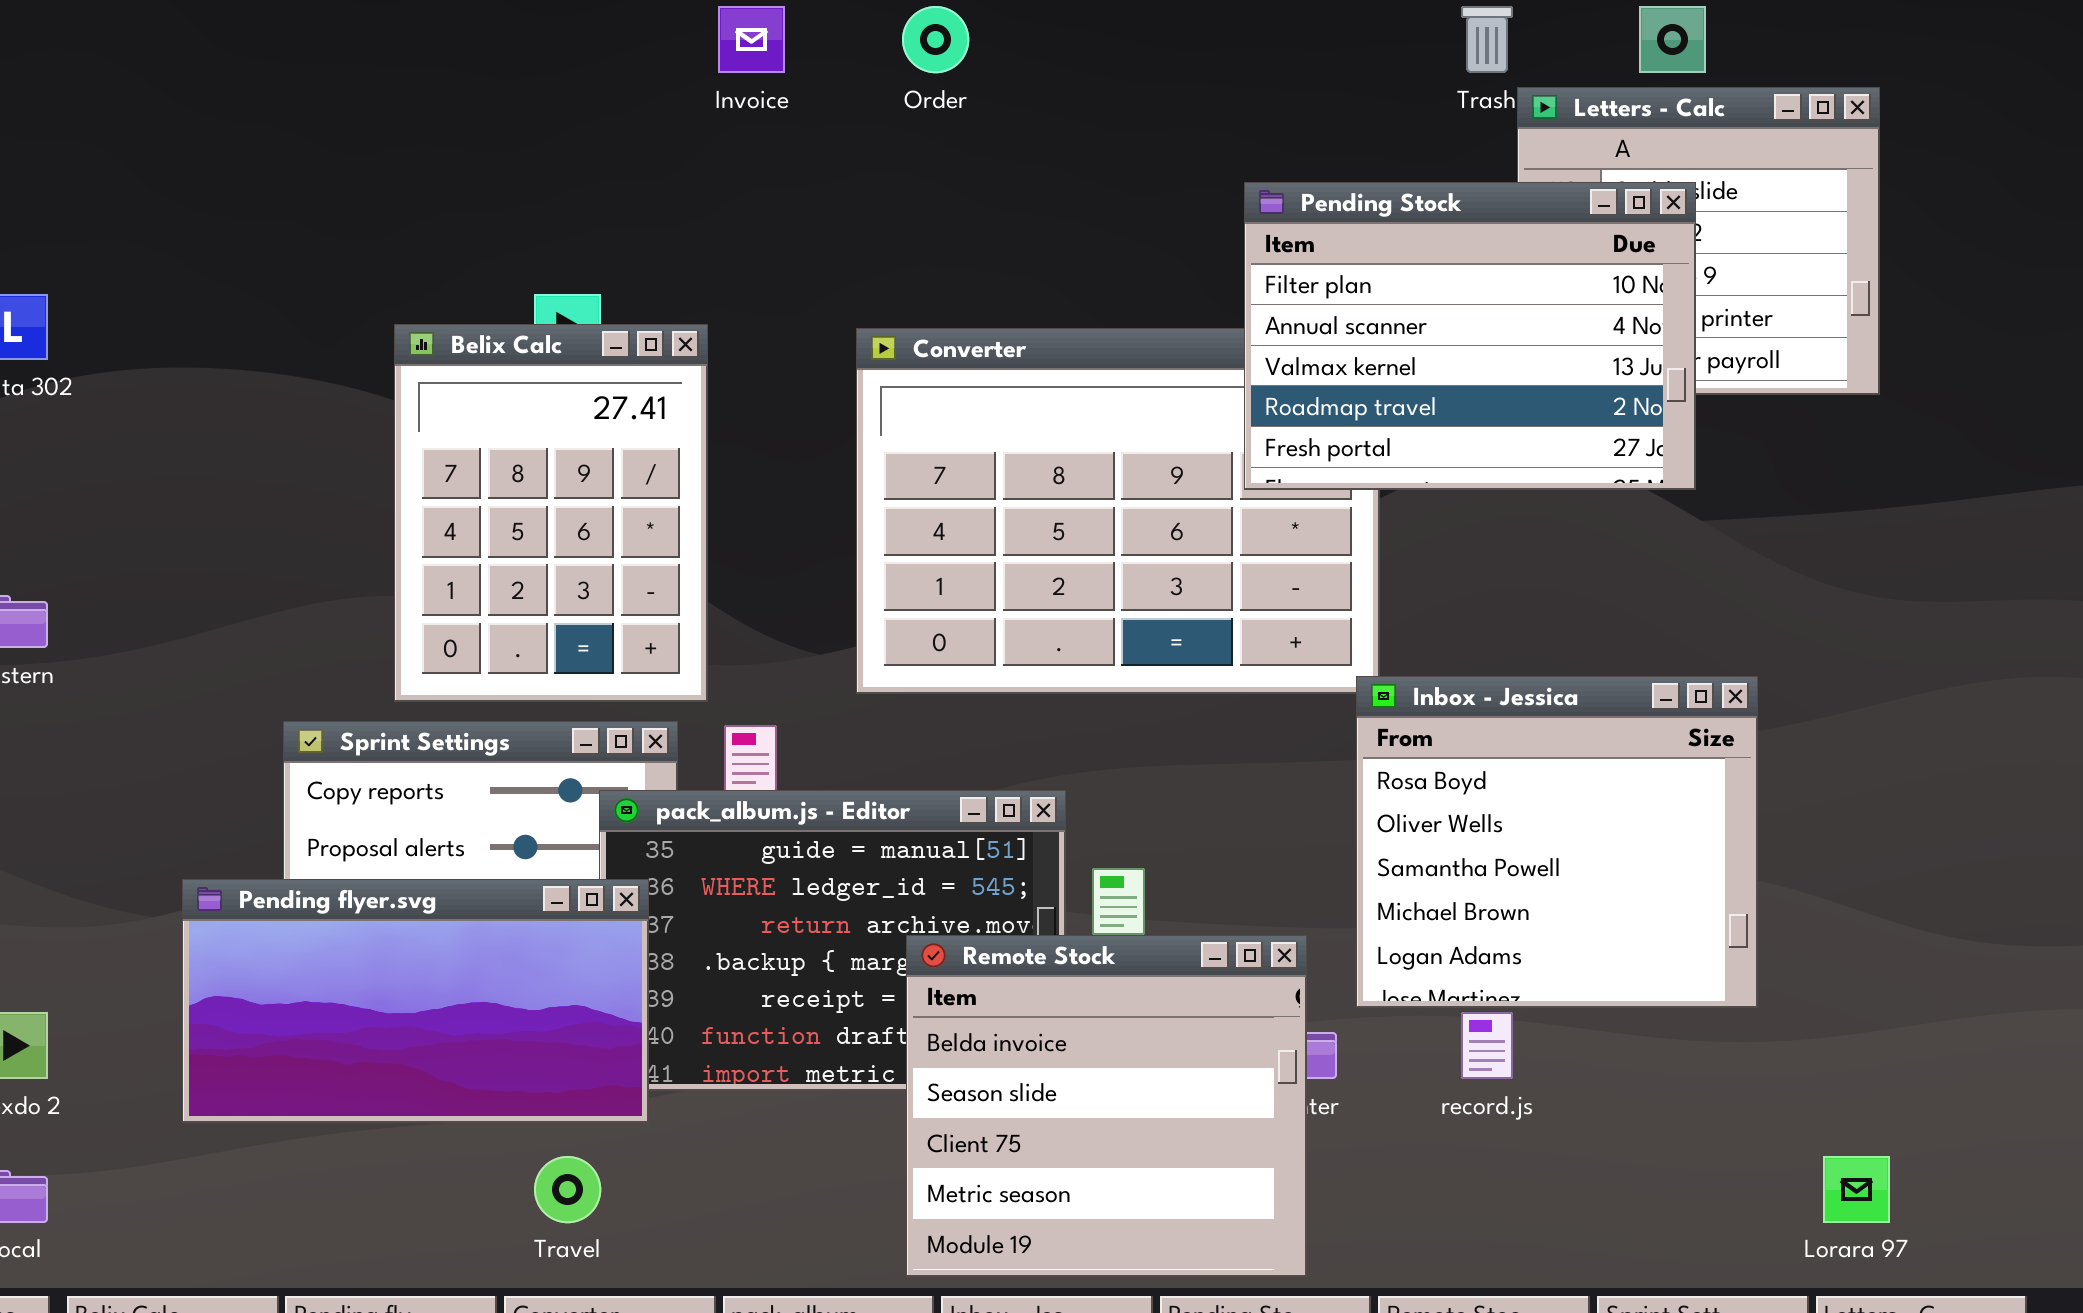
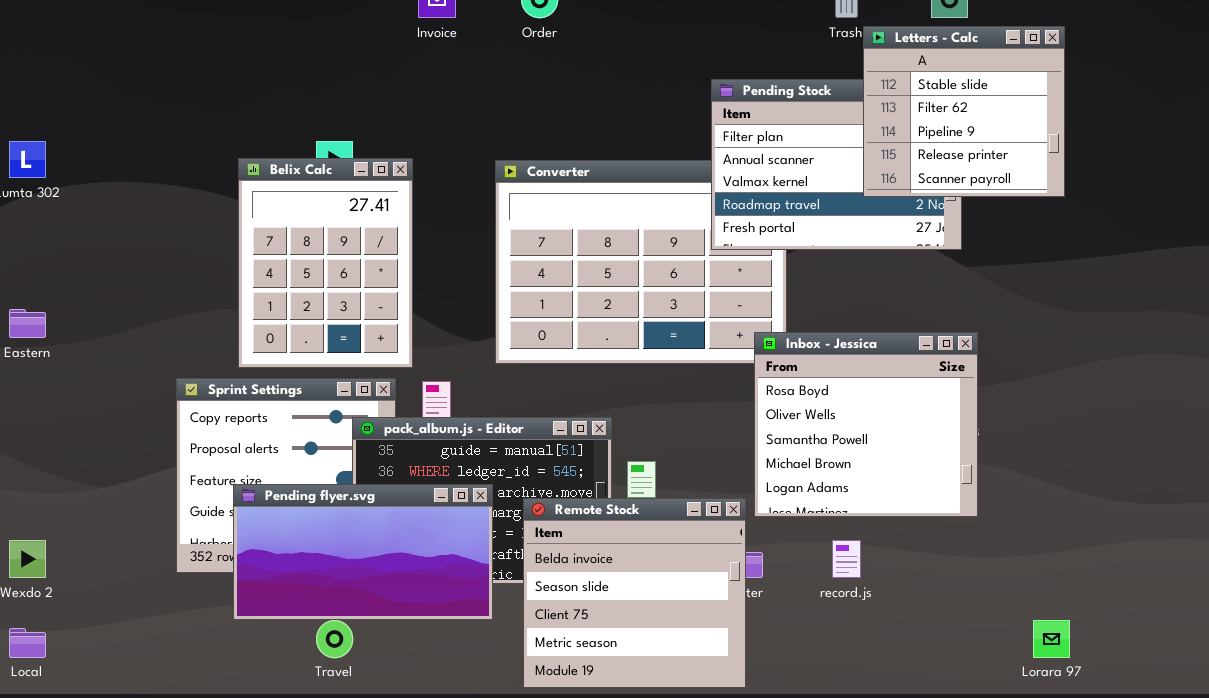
Letters - Calc: [1517,87,1880,395] -> [863,26,1065,197], raised
Inbox - Jessica: [1356,676,1758,1008] -> [754,332,978,517], moved
Pending flyer.svg: [182,879,649,1123] -> [233,484,493,620], moved

